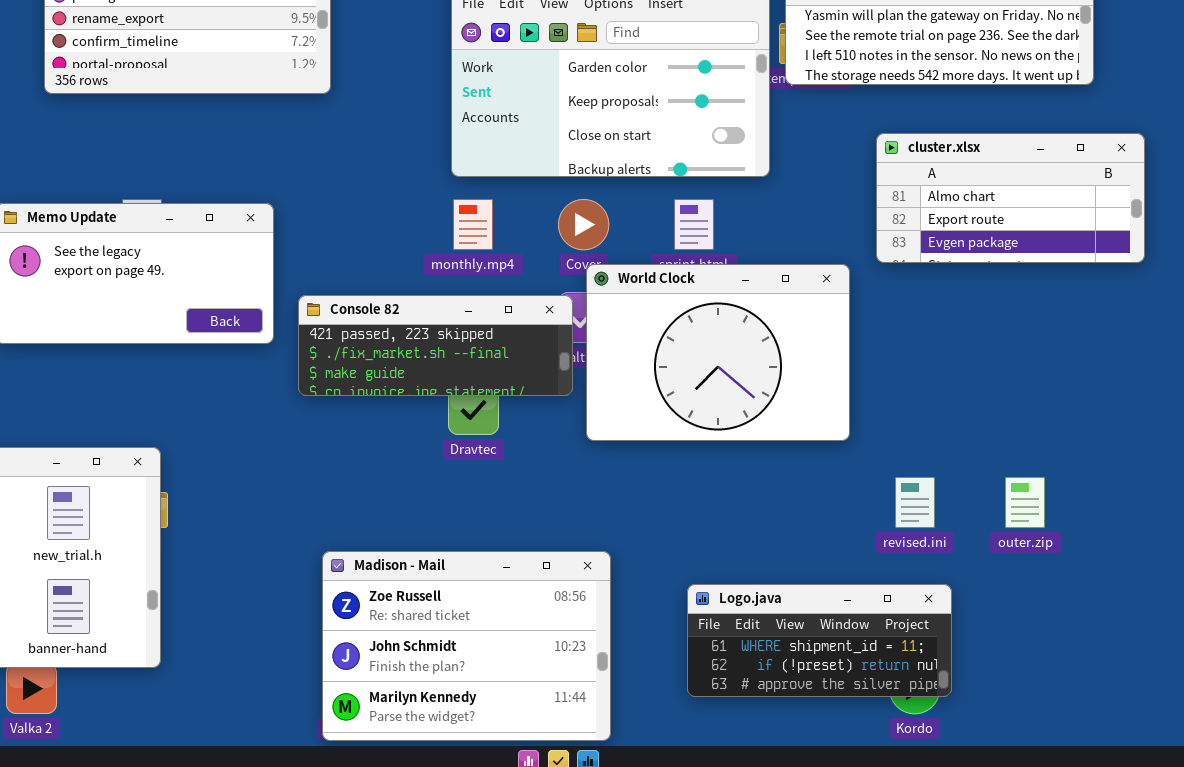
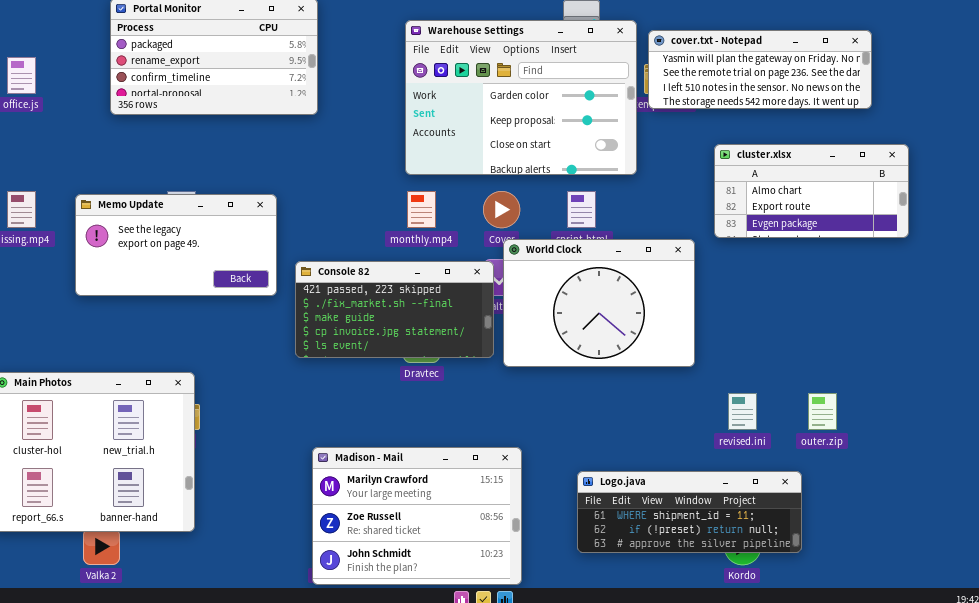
Console 82: [298,295,573,396] -> [295,261,494,358], resized
Madison - Mail: [322,551,611,741] -> [312,447,522,585], scrolled up 1 row
Logo.java: [687,584,952,697] -> [577,471,802,553], resized

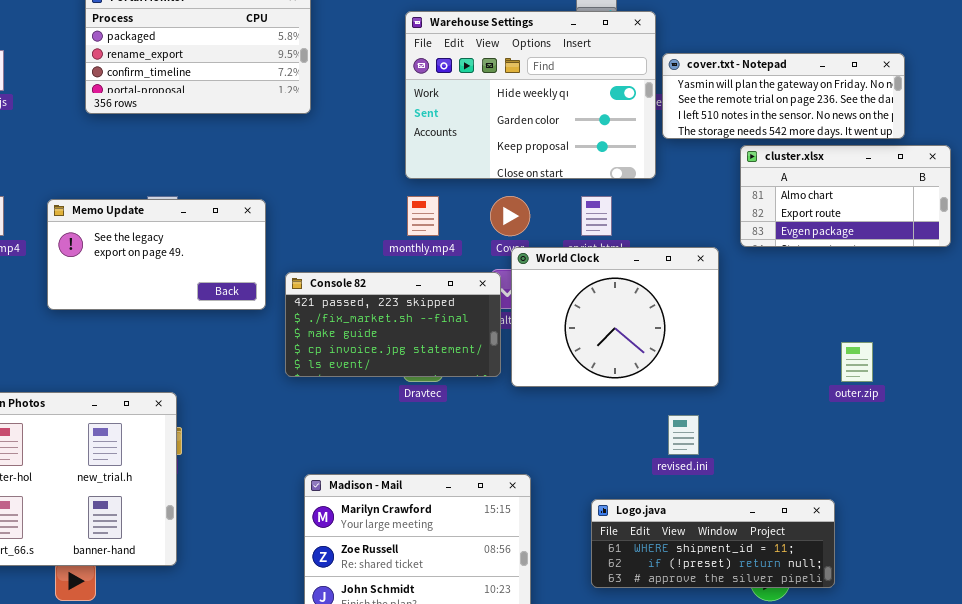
Warehouse Settings: [405,20,637,175] -> [405,11,656,179], scrolled up 1 row
cover.txt - Notepad: [648,30,872,109] -> [662,53,905,139], moved
revised.ini: [728,393,757,430] -> [668,415,699,455], moved
outer.zip: [808,393,837,430] -> [841,342,873,382], moved

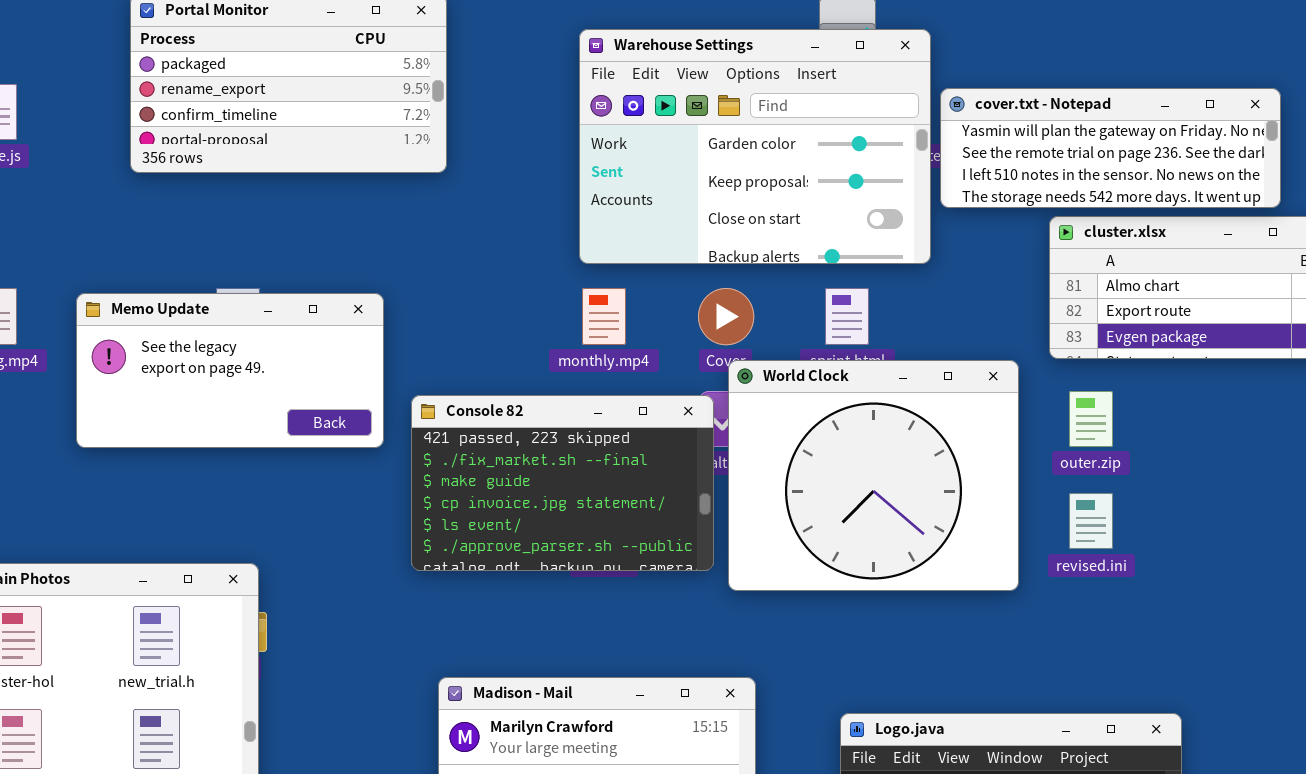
Warehouse Settings: [405,11,656,179] -> [579,29,931,264], scrolled down 1 row
World Clock: [511,247,719,387] -> [728,360,1019,591], resized
Console 82: [285,272,501,377] -> [411,395,714,571], resized
outer.zip: [841,342,873,382] -> [1069,391,1113,447], moved
revised.ini: [668,415,699,455] -> [1069,493,1113,549], moved

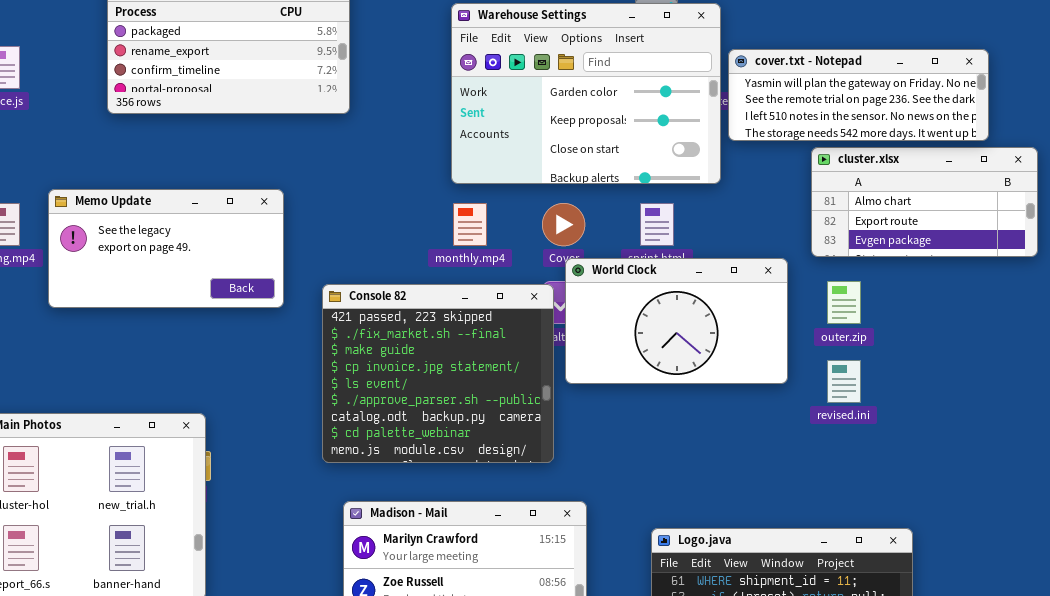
Memo Update: [76,293,384,448] -> [48,189,284,308], moved
World Clock: [728,360,1019,591] -> [565,258,788,384], resized
Console 82: [411,395,714,571] -> [322,284,554,463], resized

